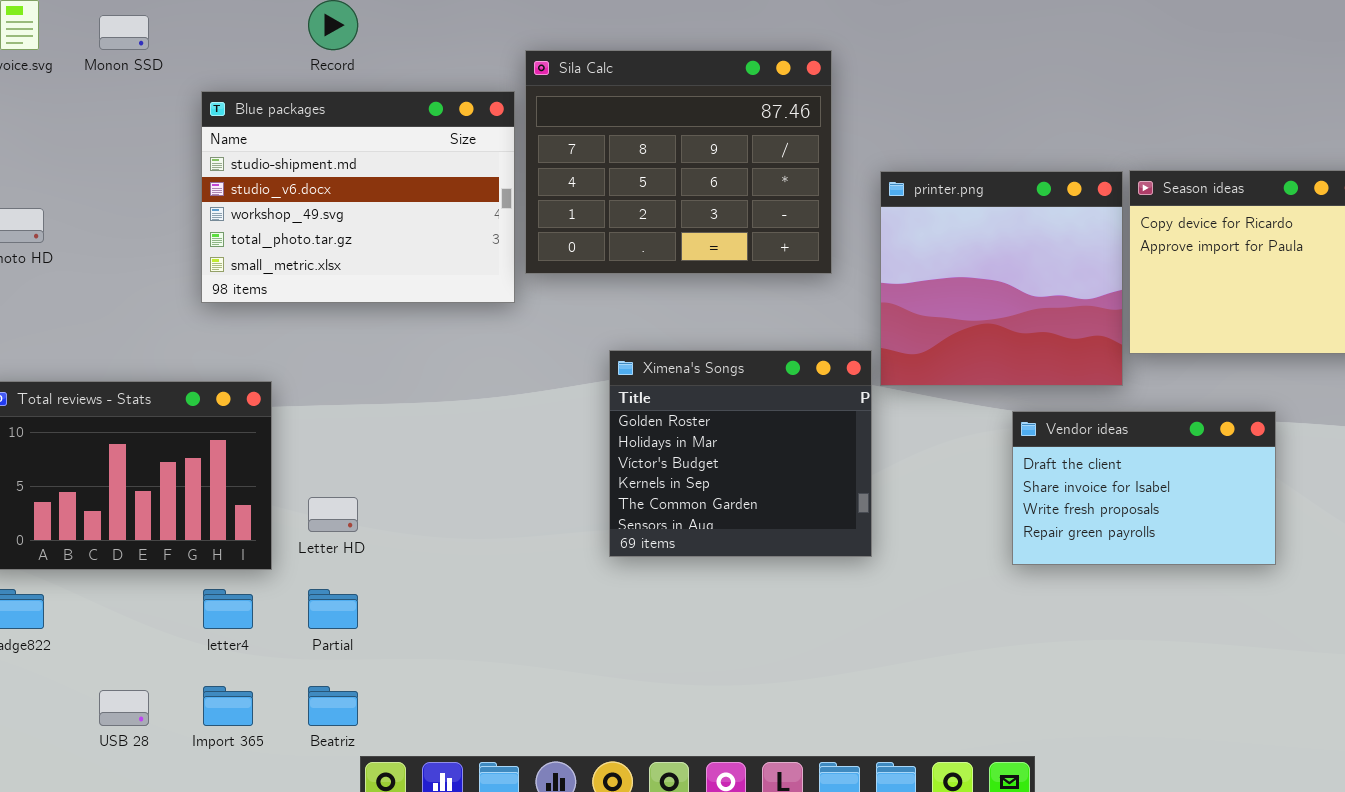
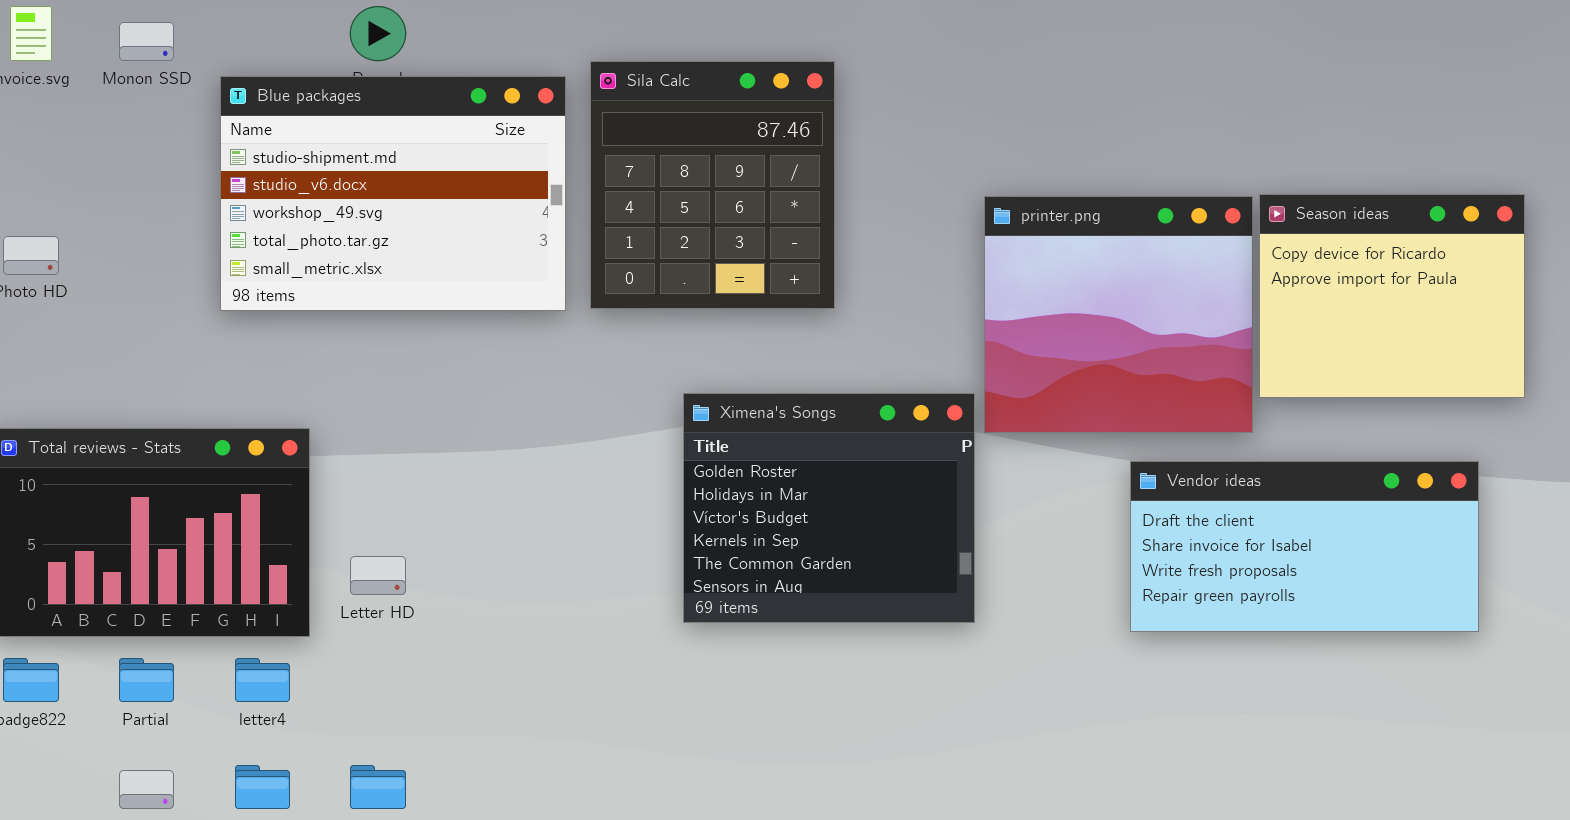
Sila Calc: [525,50,832,274] -> [590,61,835,309], resized
Blue packages: [201,91,515,303] -> [220,76,566,311], moved
Vendor ideas: [1012,411,1276,565] -> [1130,461,1479,632], resized
Partial: [308,589,358,629] -> [119,658,174,702], moved

